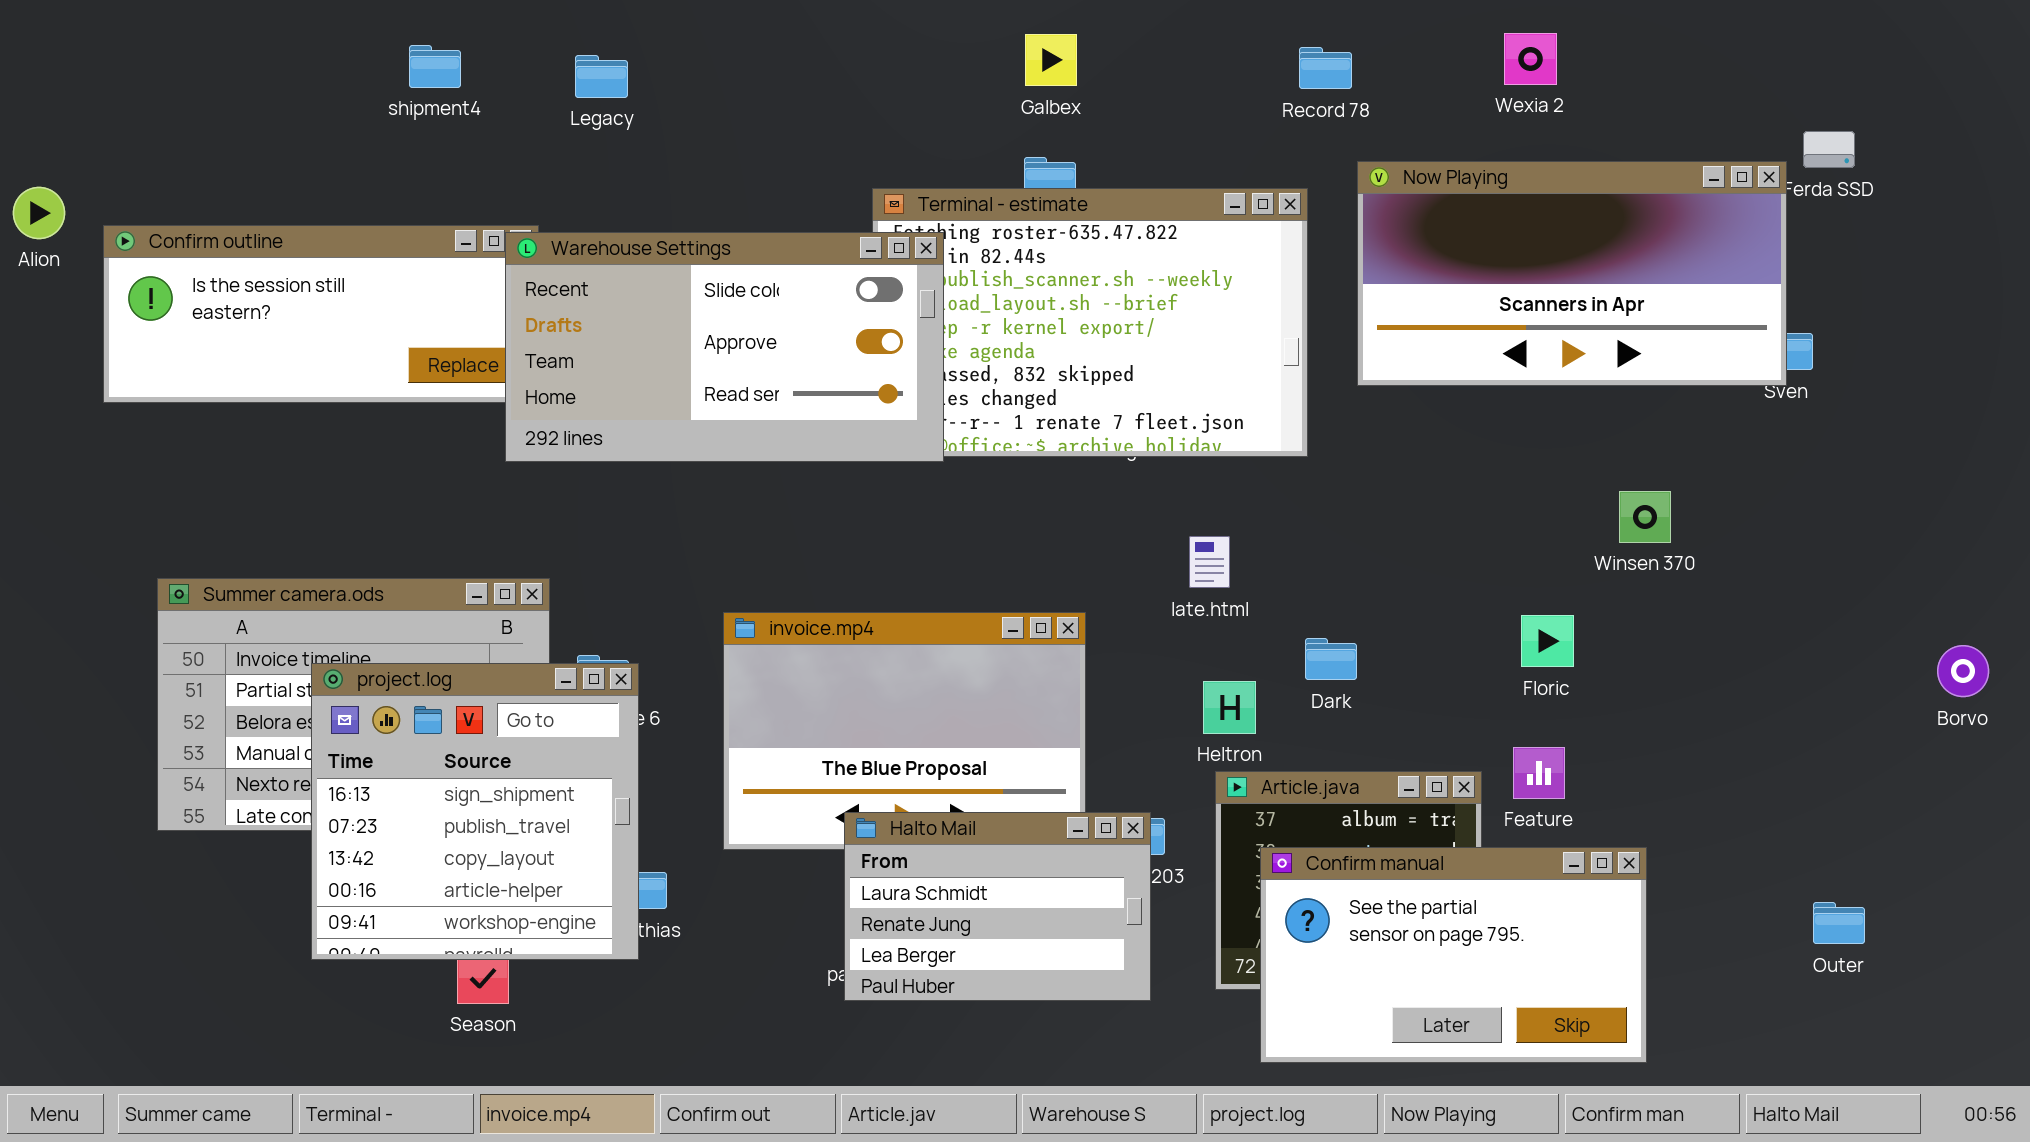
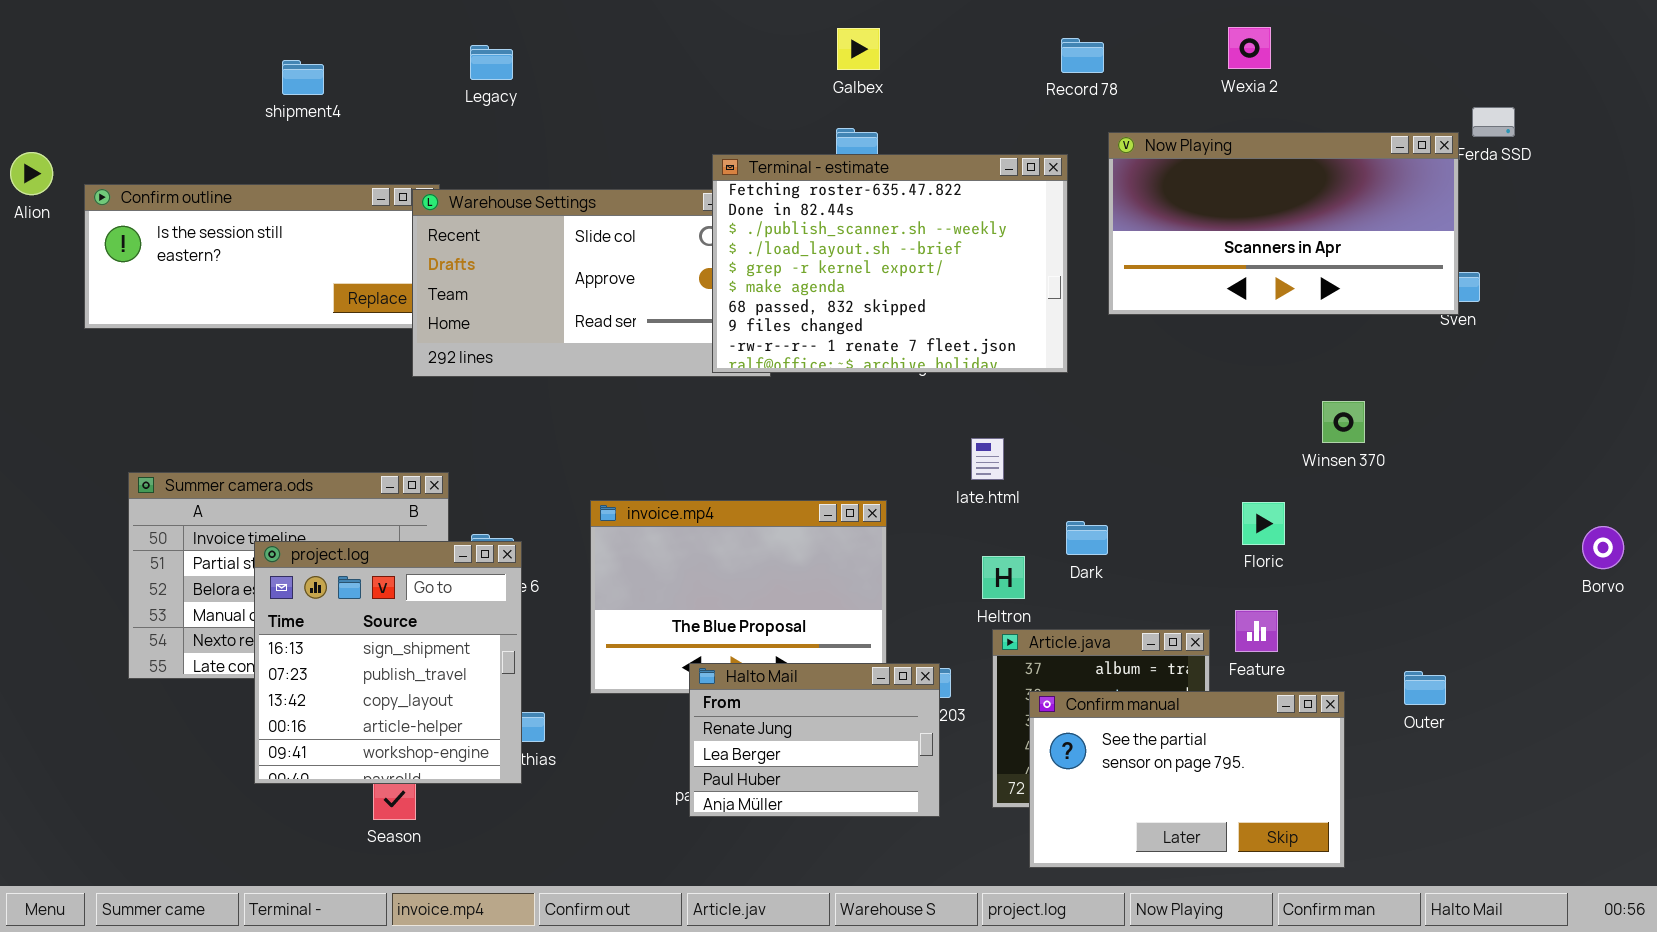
shipment4: [409,45,461,88] -> [282,60,324,95], moved
Terminal - estimate: [872,188,1308,457] -> [712,154,1068,373], raised
Halto Mail: [844,812,1151,1001] -> [689,663,940,817], scrolled down 1 row
Outer: [1813,902,1865,944] -> [1404,671,1446,705], moved

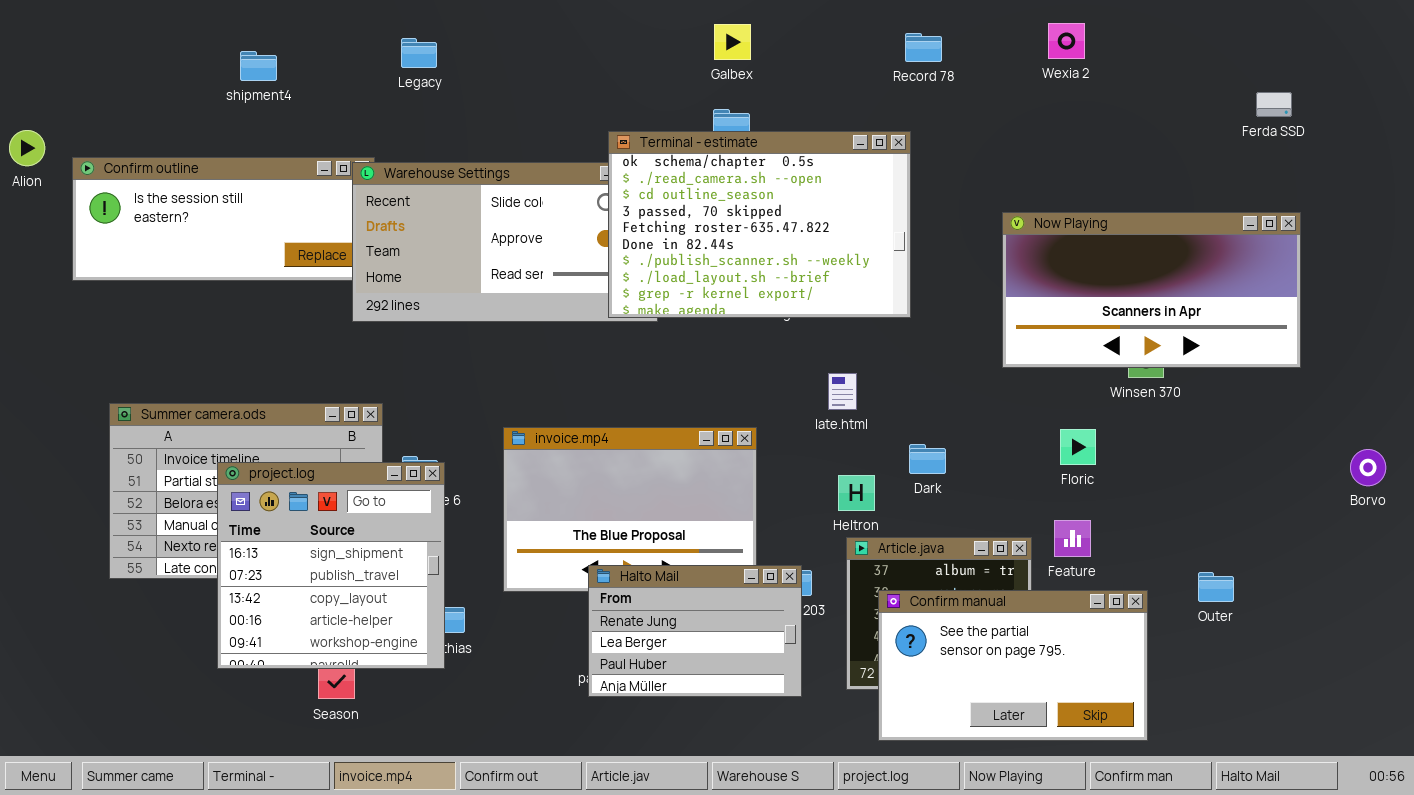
Now Playing: [1108,132,1459,315] -> [1002,212,1301,368], moved
Terminal - estimate: [712,154,1068,373] -> [608,131,911,318], scrolled up 4 rows

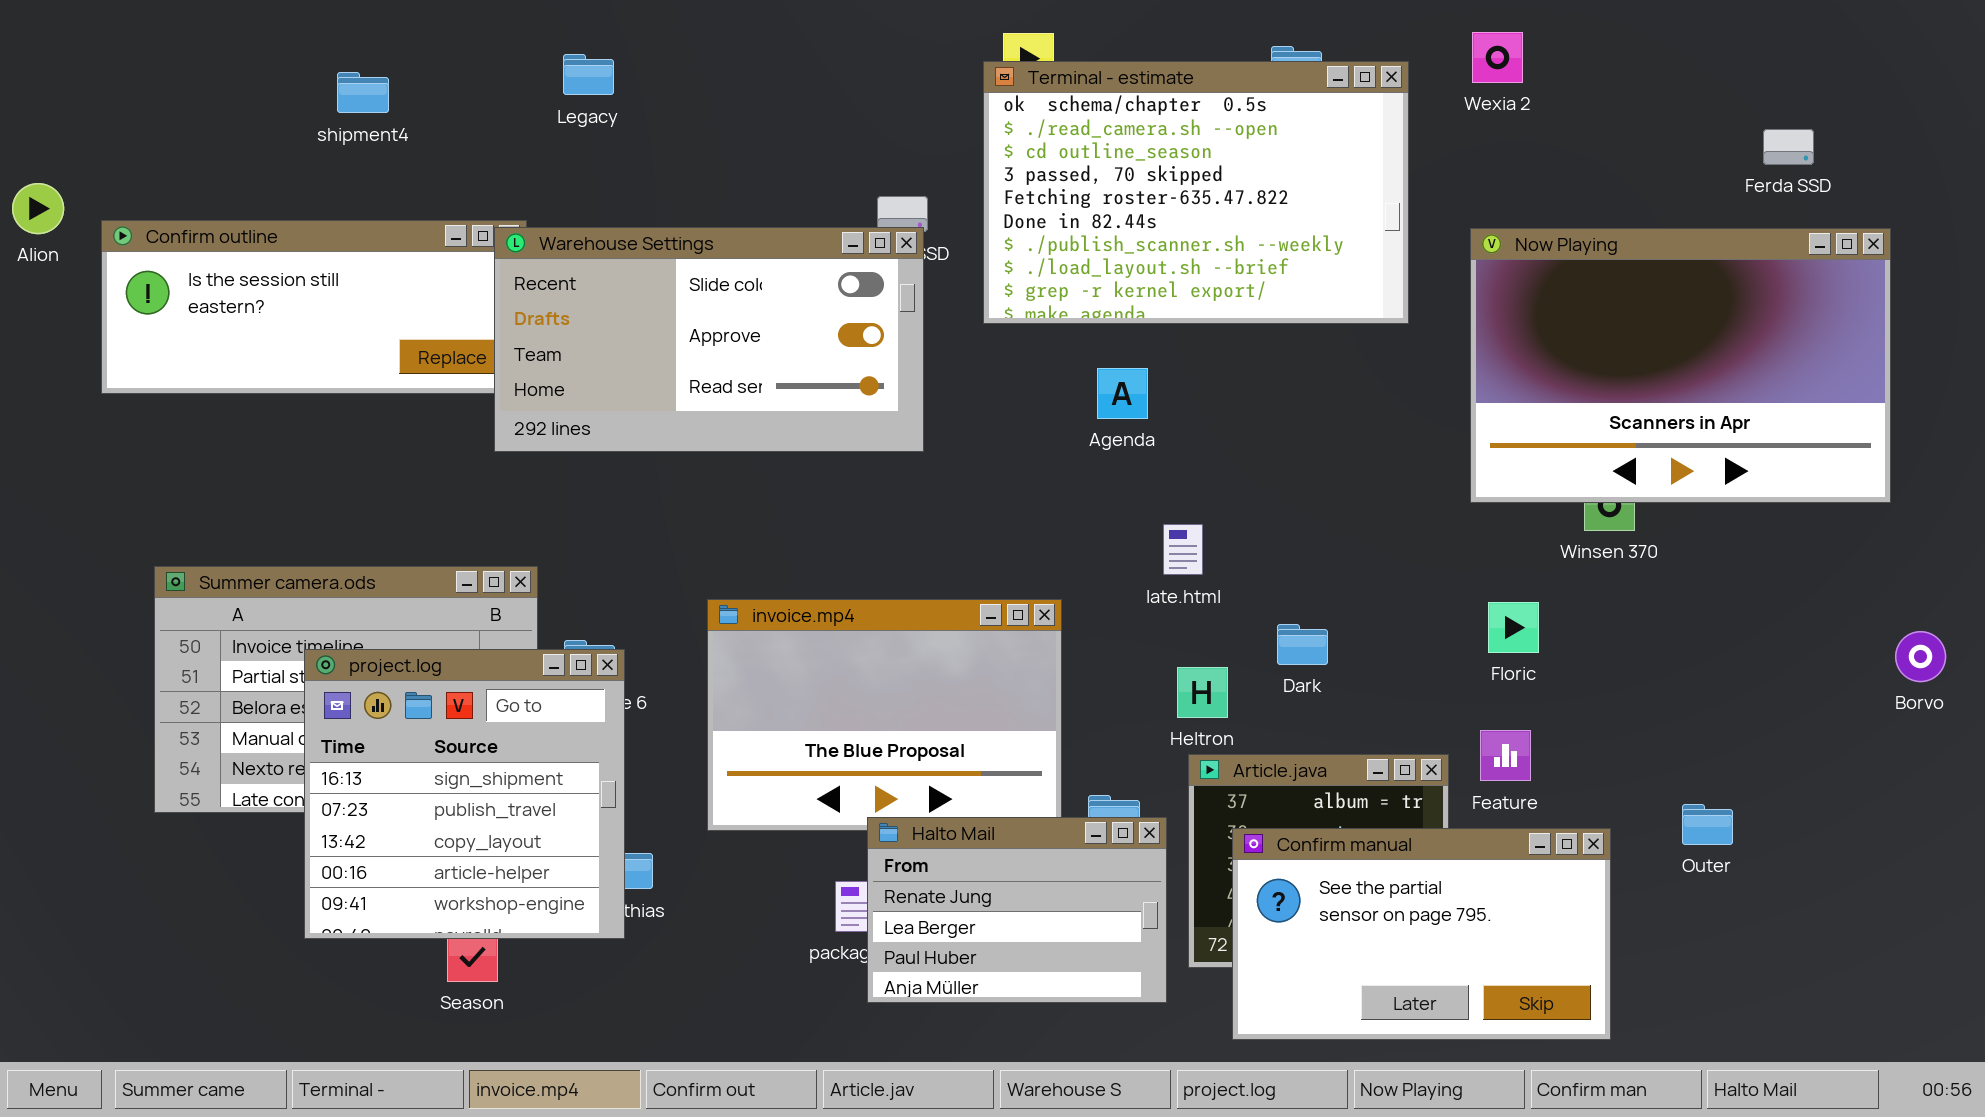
Terminal - estimate: [608,131,911,318] -> [983,61,1409,324], moved
Now Playing: [1002,212,1301,368] -> [1470,228,1891,503], moved, resized
Halto Mail: [588,565,802,697] -> [867,817,1167,1003], moved

